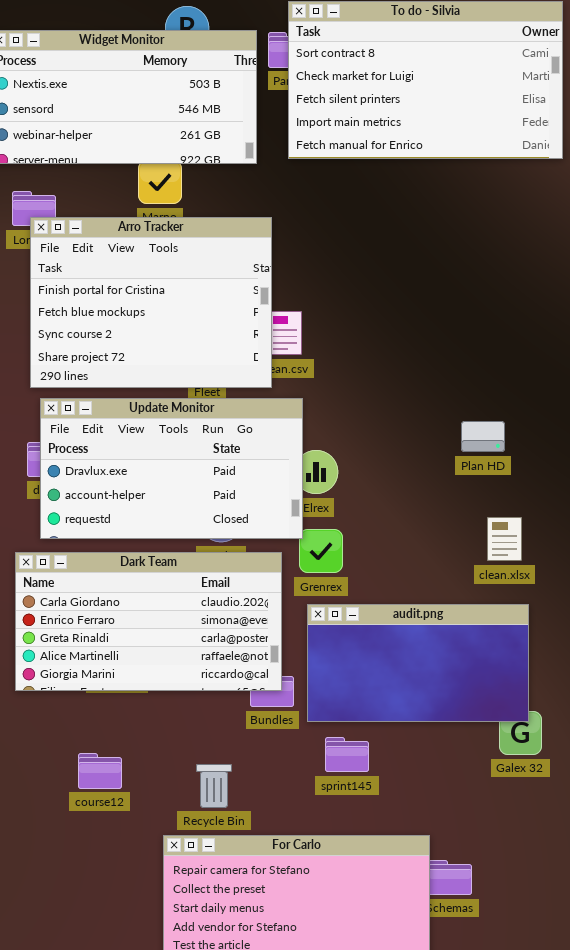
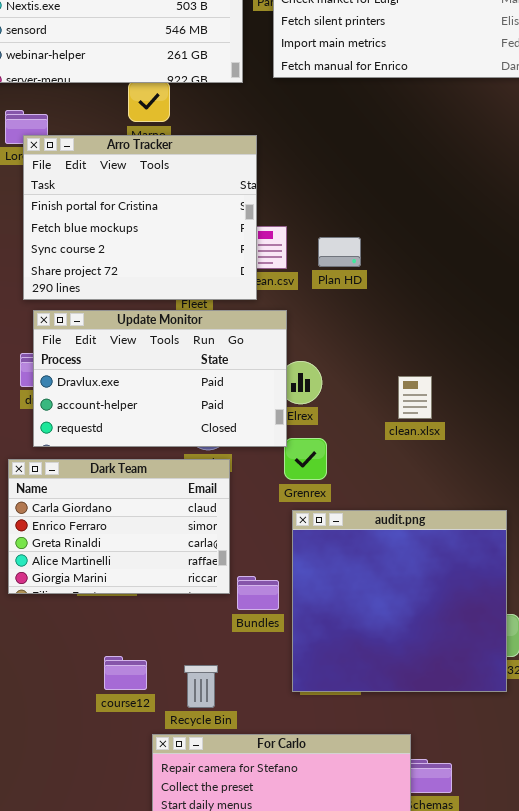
Plan HD: [461,421,505,452] -> [318,237,361,267], moved
clean.xlsx: [487,517,522,561] -> [398,376,432,419], moved
Dark Team: [15,552,282,691] -> [8,459,230,594], resized
audit.png: [307,604,529,722] -> [292,510,507,692], resized
course12: [78,753,122,789] -> [104,656,147,690], moved

